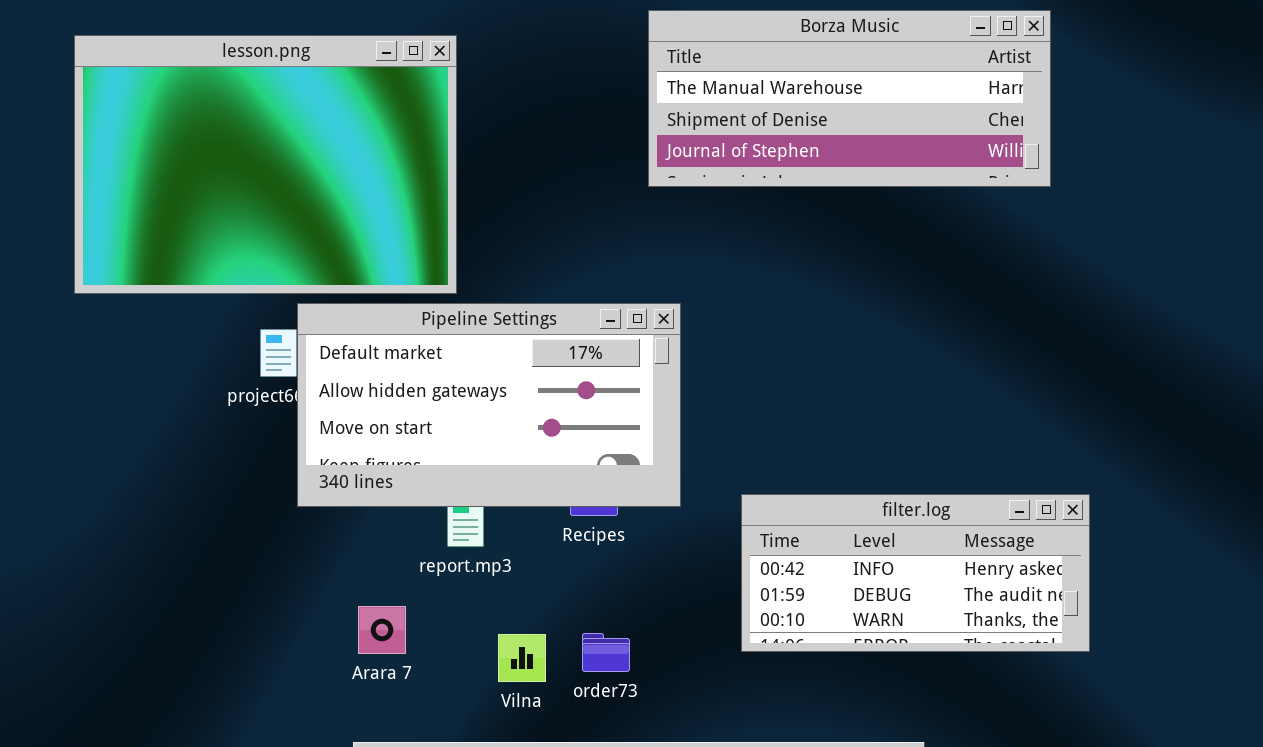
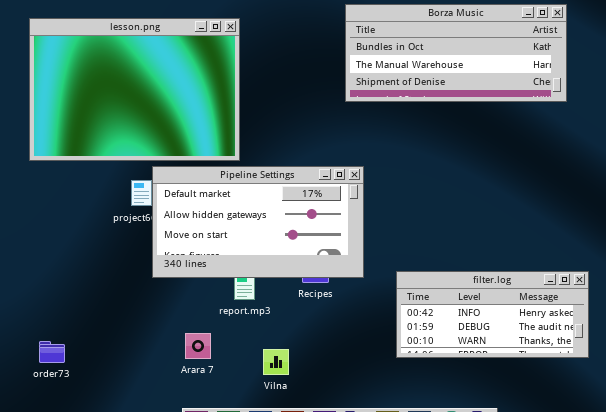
Borza Music: [648,10,1051,187] -> [345,4,567,102], scrolled up 1 row
order73: [582,633,630,672] -> [39,341,65,363], moved

